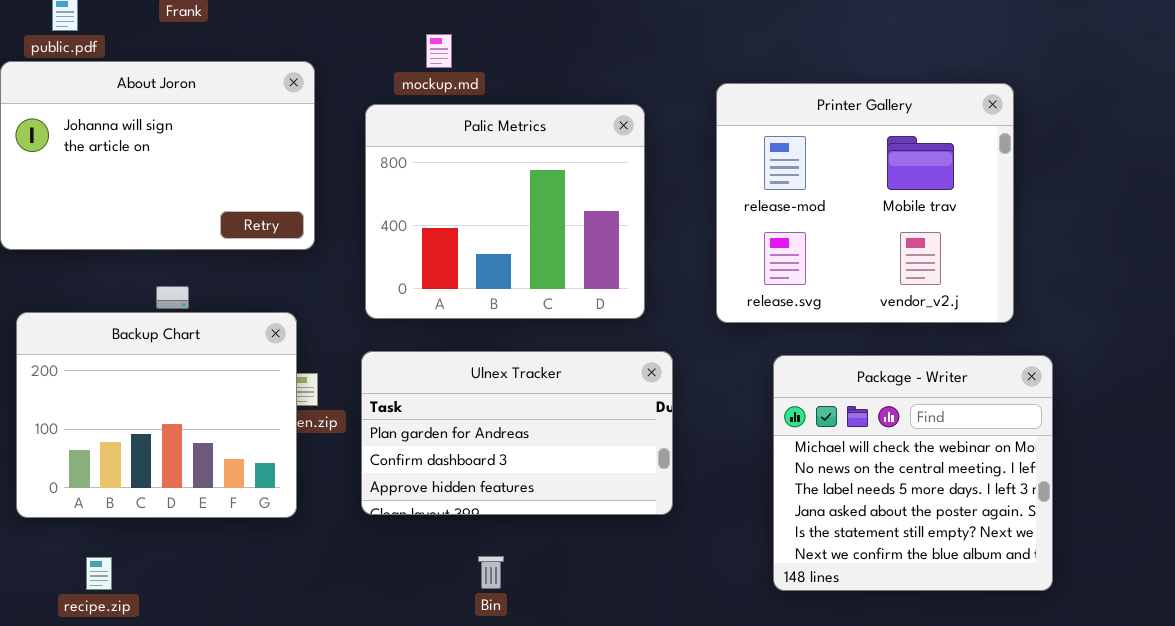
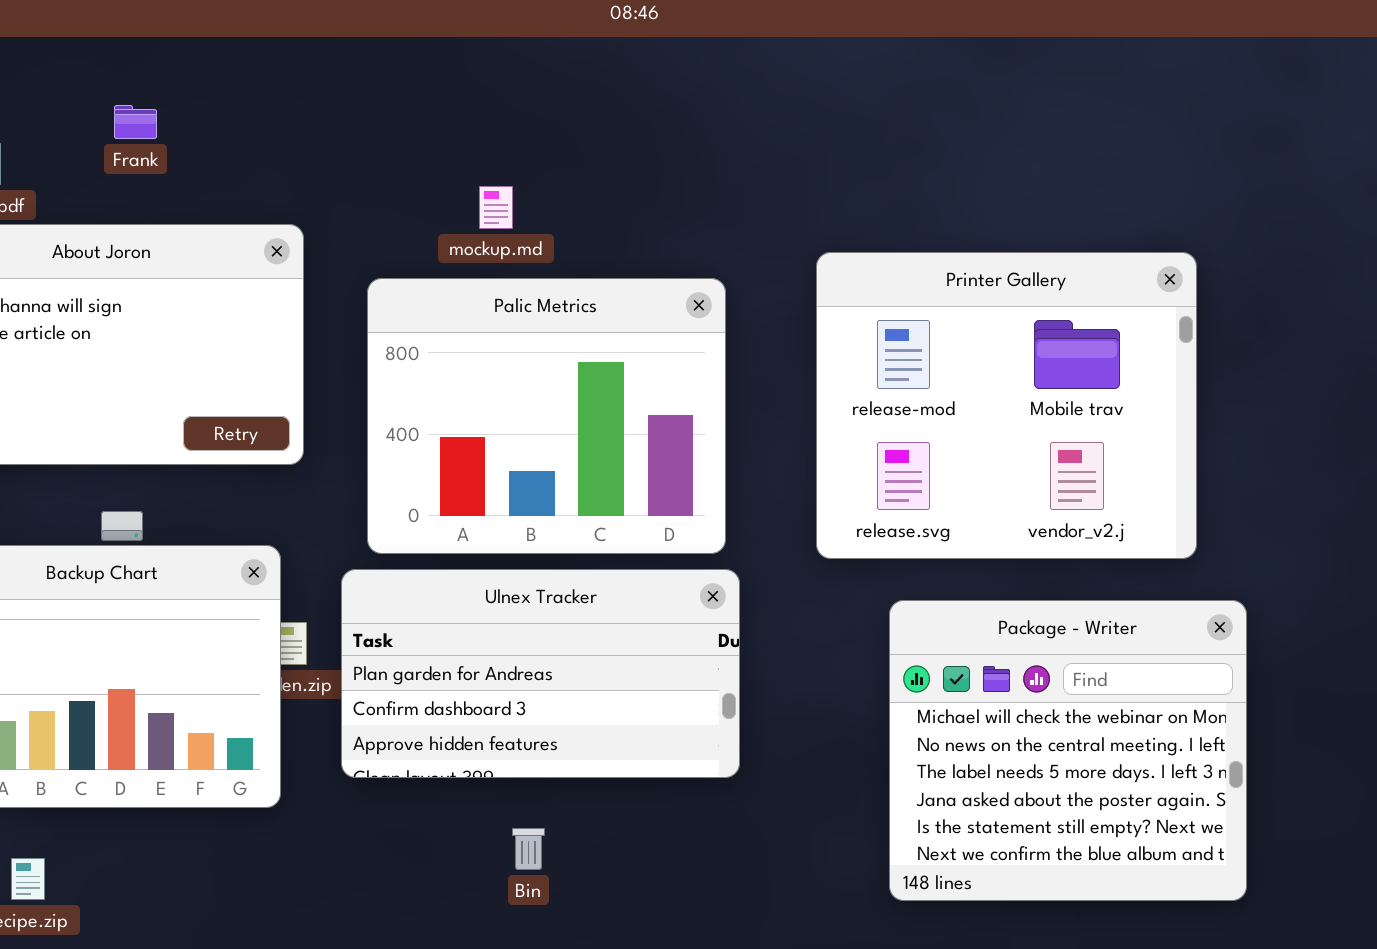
mockup.md: [426,34,452,68] -> [479,186,513,229], moved
Ulnex Tracker: [361,351,673,515] -> [341,569,740,778], moved
Bin: [478,556,504,589] -> [512,828,545,870], moved

